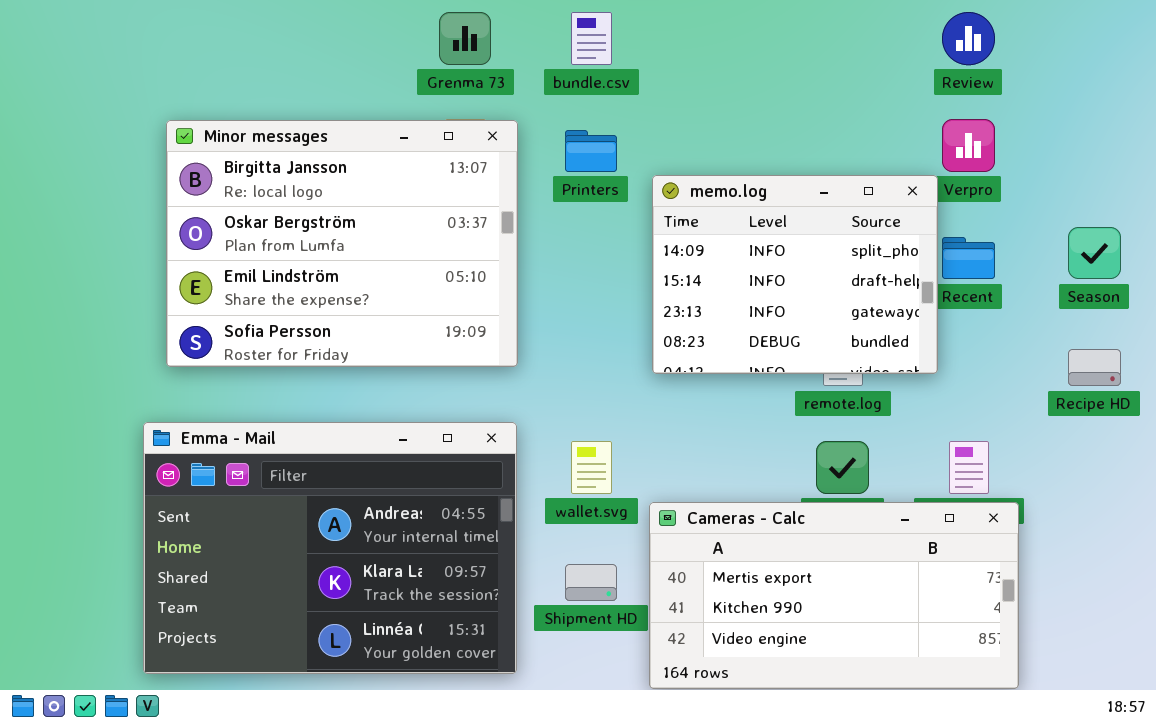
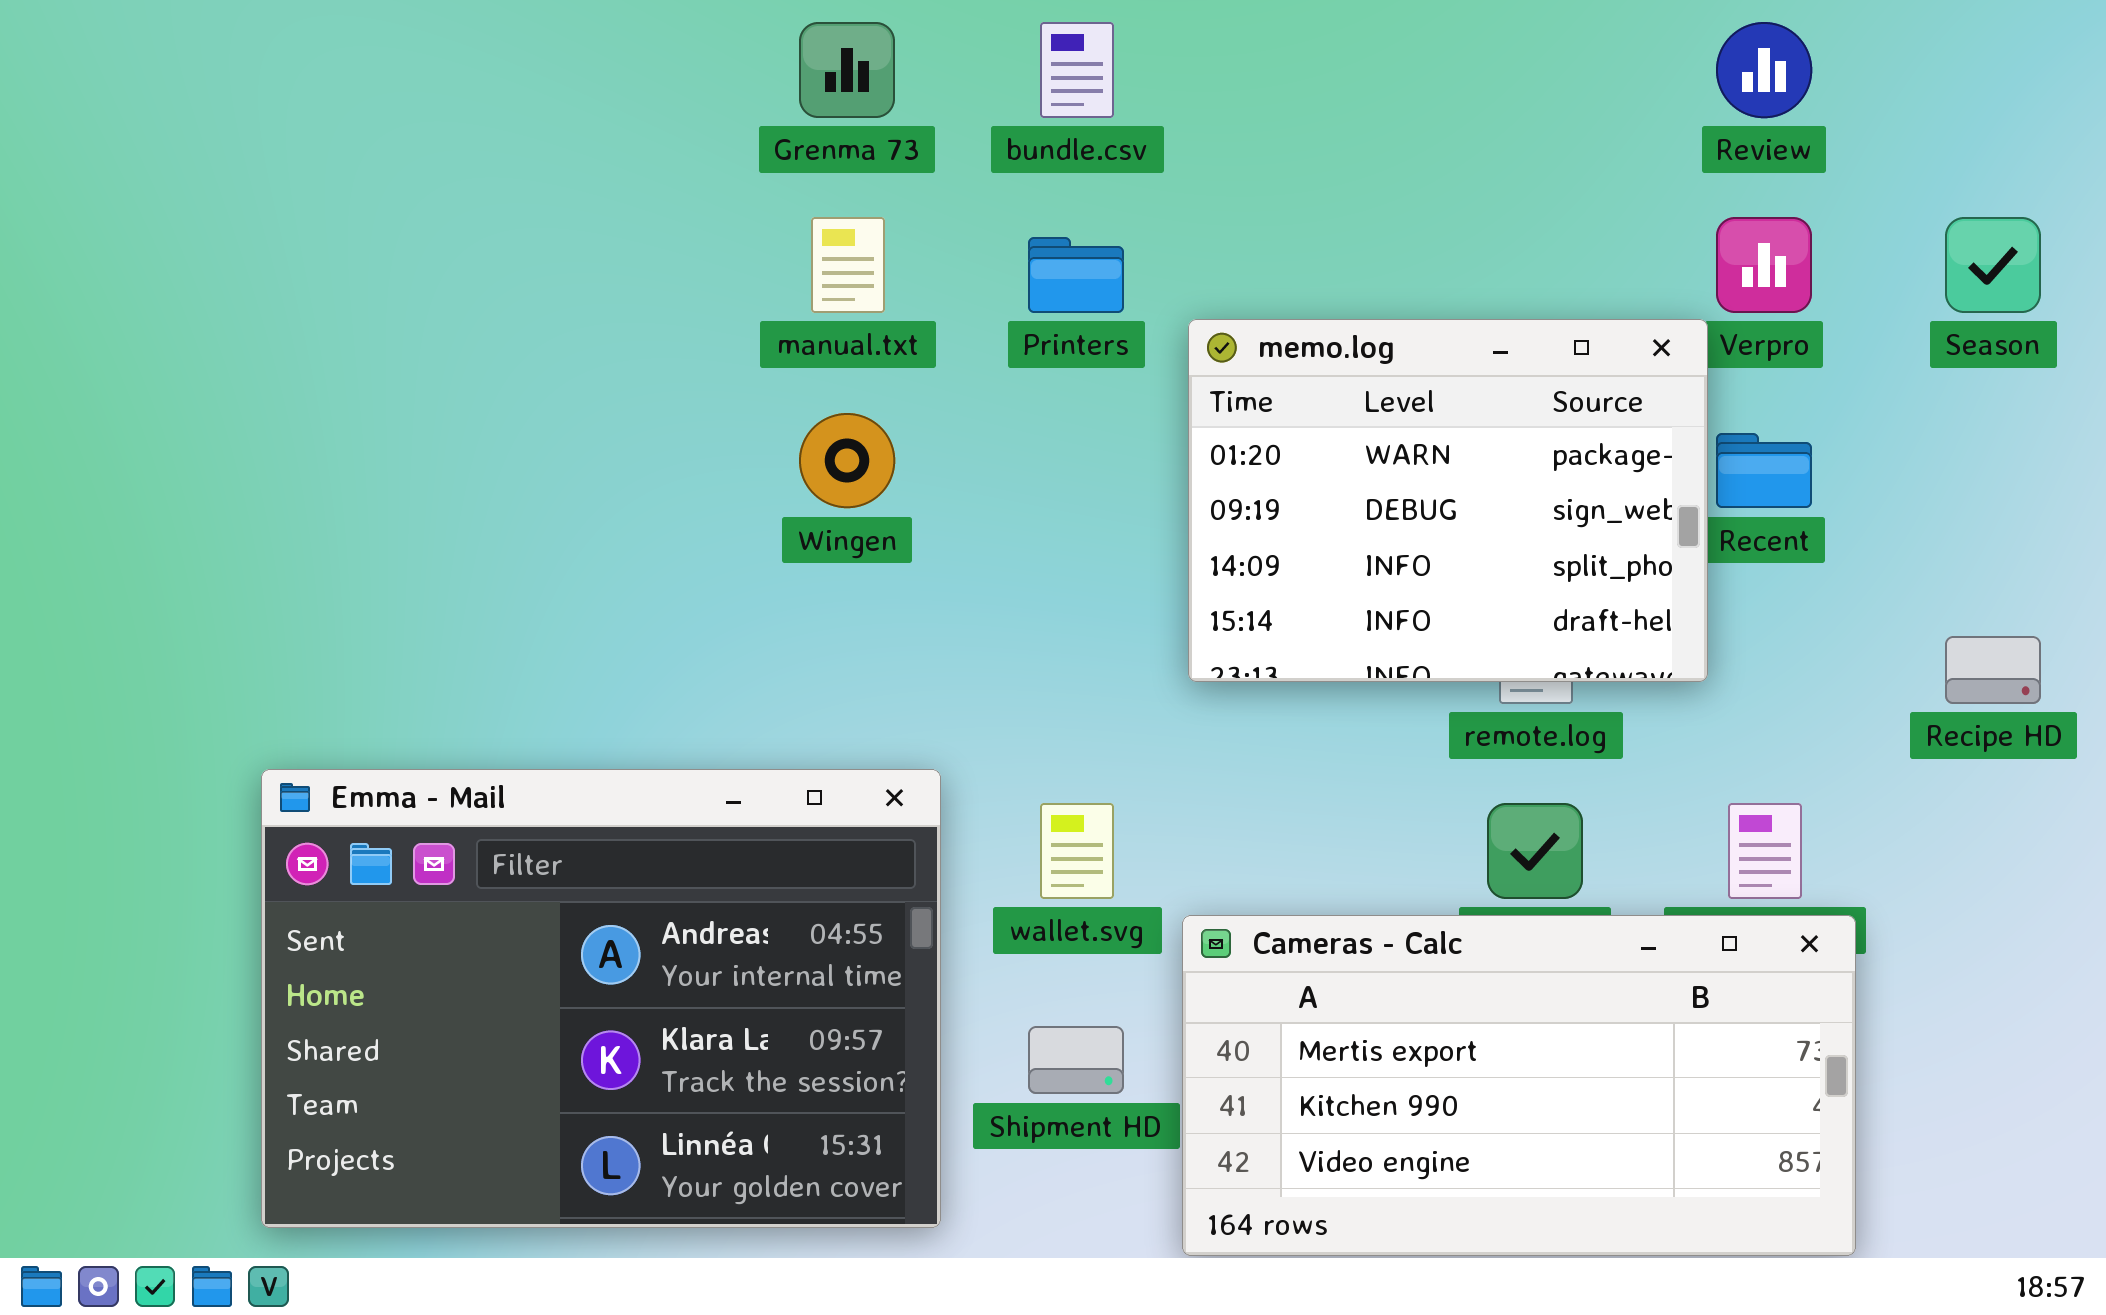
Minor messages: [166,120,518,367] -> none, closed
memo.log: [652,175,938,374] -> [1188,319,1708,682], scrolled up 2 rows
Season: [1068,227,1121,279] -> [1945,217,2041,313], moved

